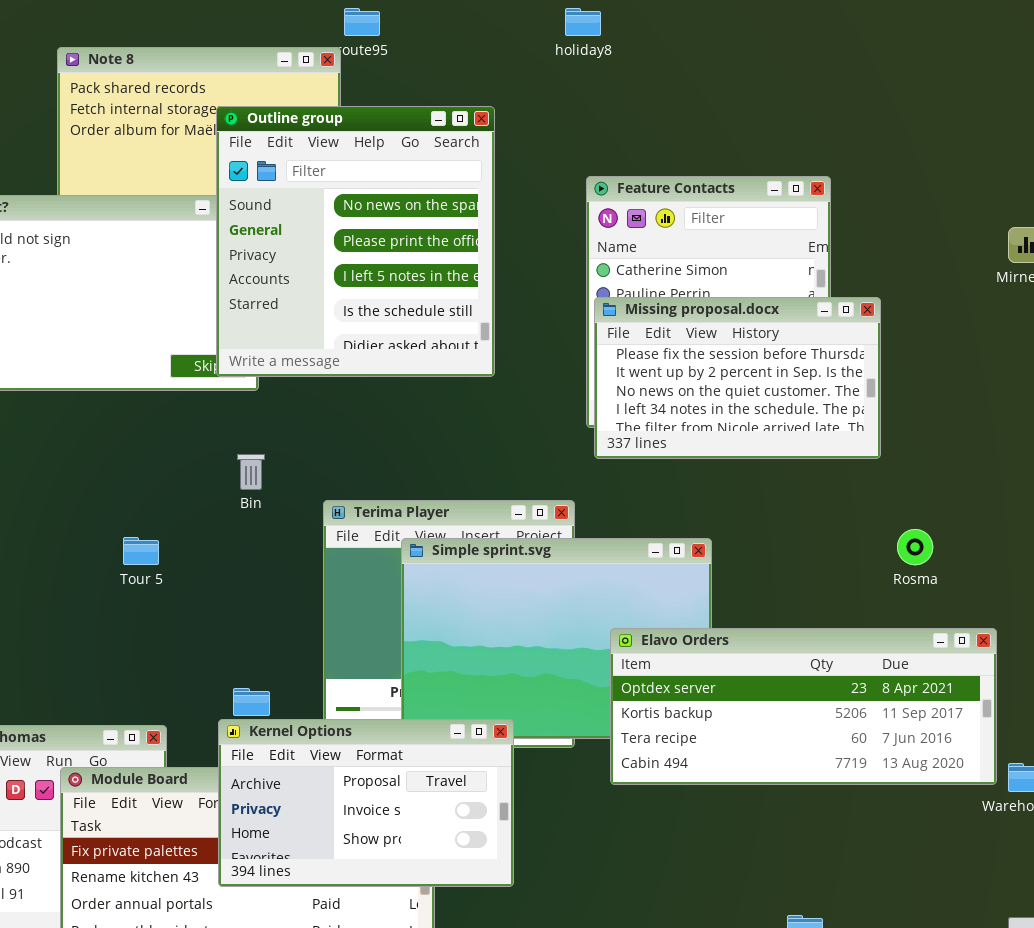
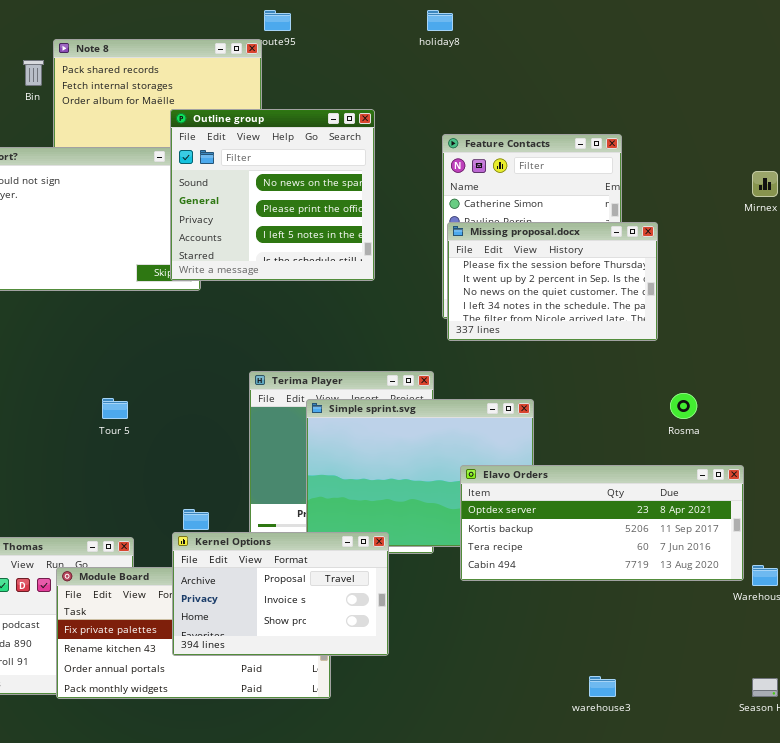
Outline group: [216,106,495,377] -> [170,109,375,281], resized
Bin: [237,454,265,490] -> [23,60,44,86], moved

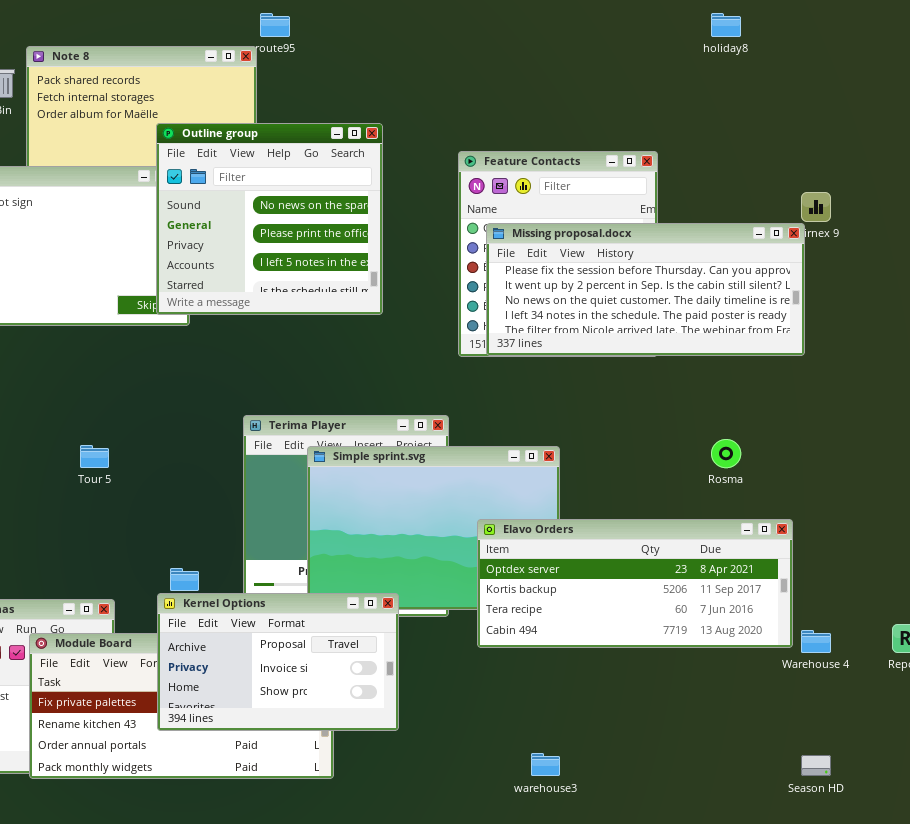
holiday8: [427,10,453,31] -> [711,13,741,37], moved
Missing proposal.docx: [447,222,658,341] -> [486,223,805,356], moved, resized
warehouse3: [589,676,616,697] -> [531,753,560,776], moved

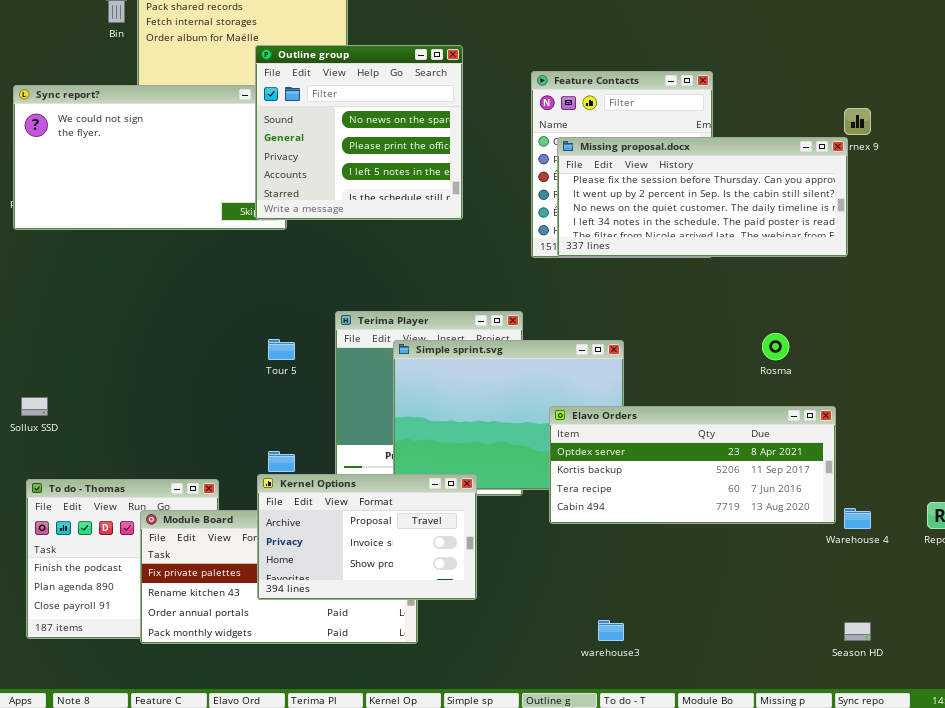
Tour 5: [80,445,109,468] -> [268,339,295,360], moved

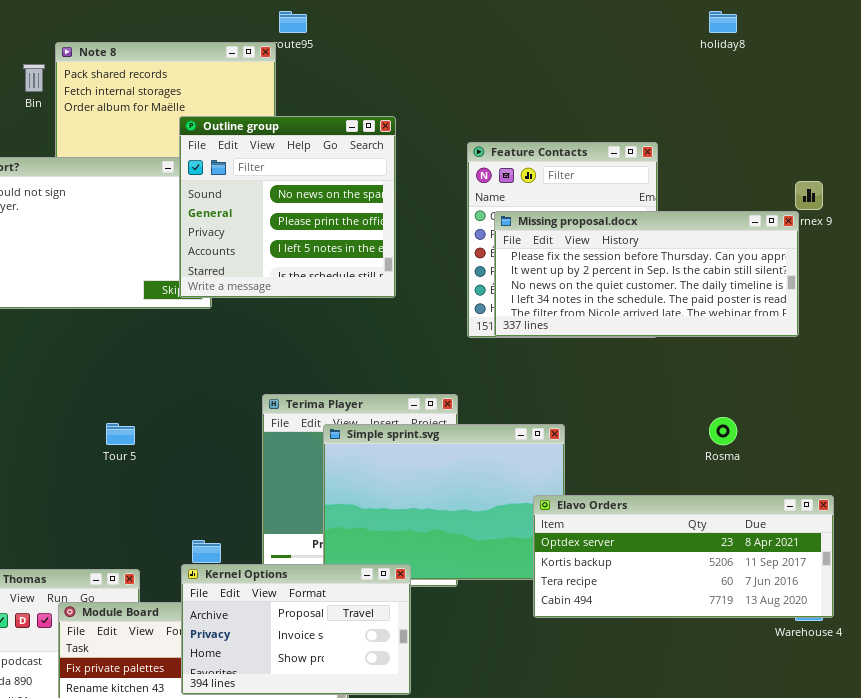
Tour 5: [268,339,295,360] -> [106,423,135,445], moved
Elavo Orders: [549,406,836,524] -> [533,495,834,618], moved

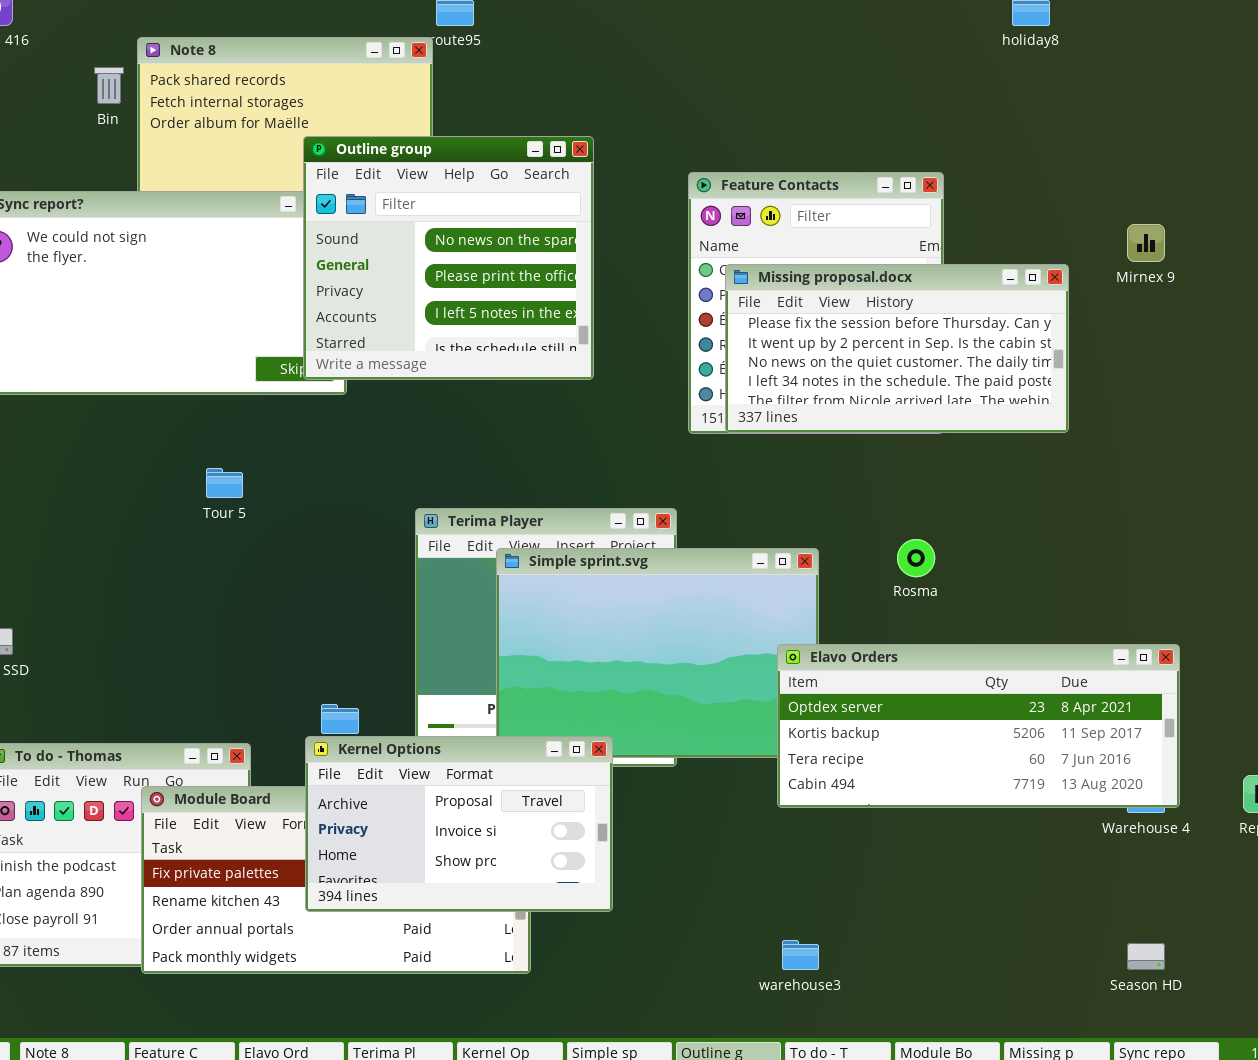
Missing proposal.docx: [494,211,799,337] -> [725,264,1069,433], resized
Rosma: [709,417,737,445] -> [897,539,935,577], moved
Tour 5: [106,423,135,445] -> [206,468,243,498], moved

